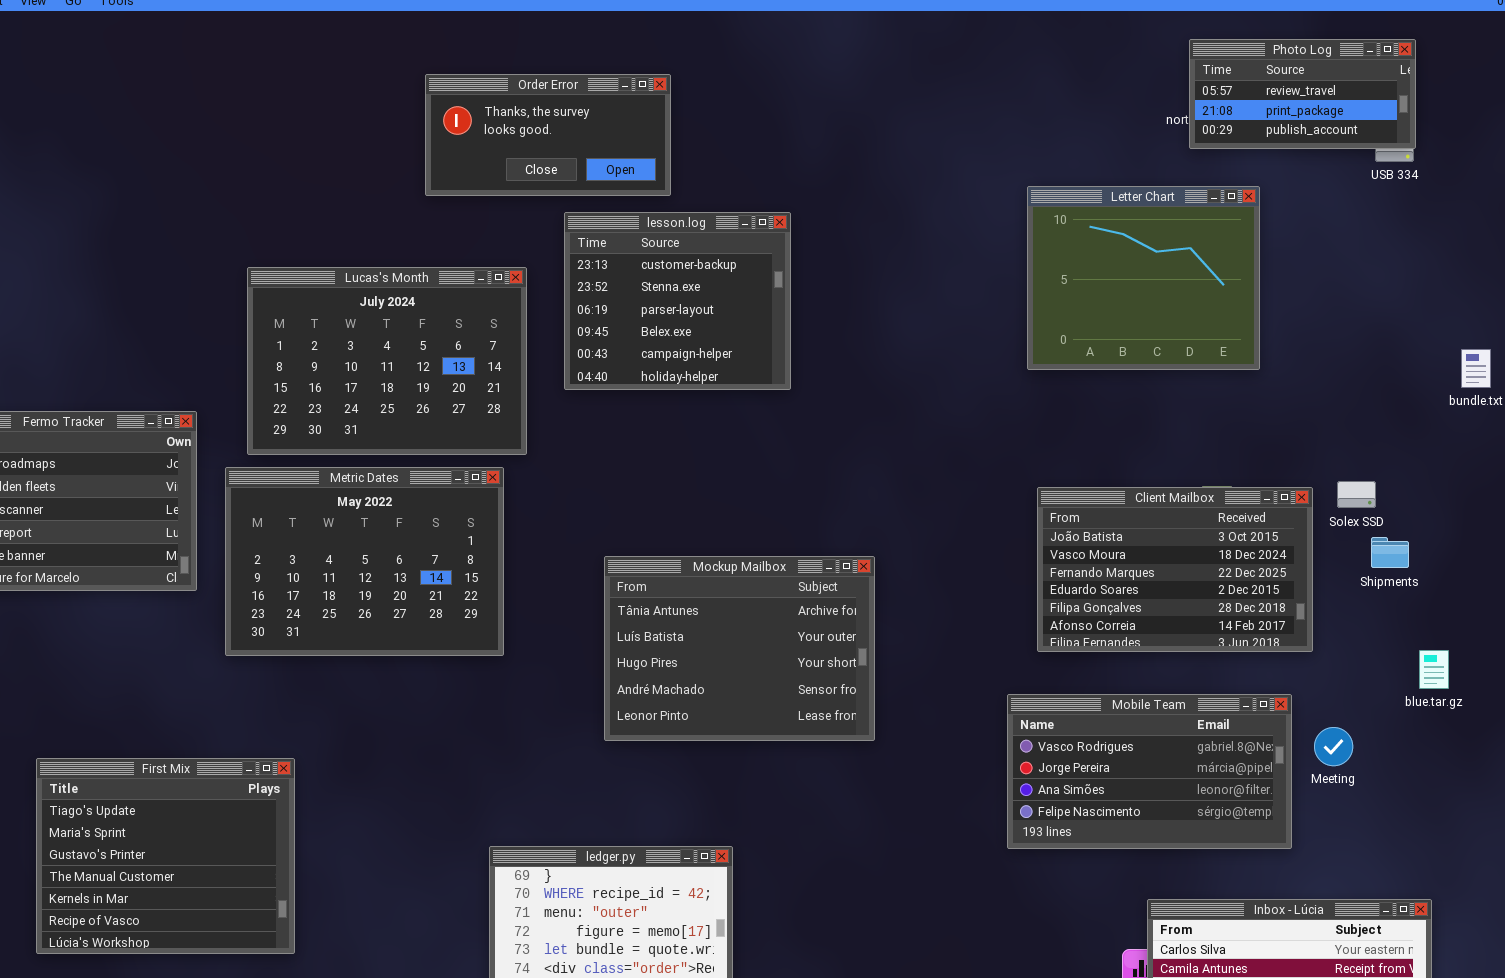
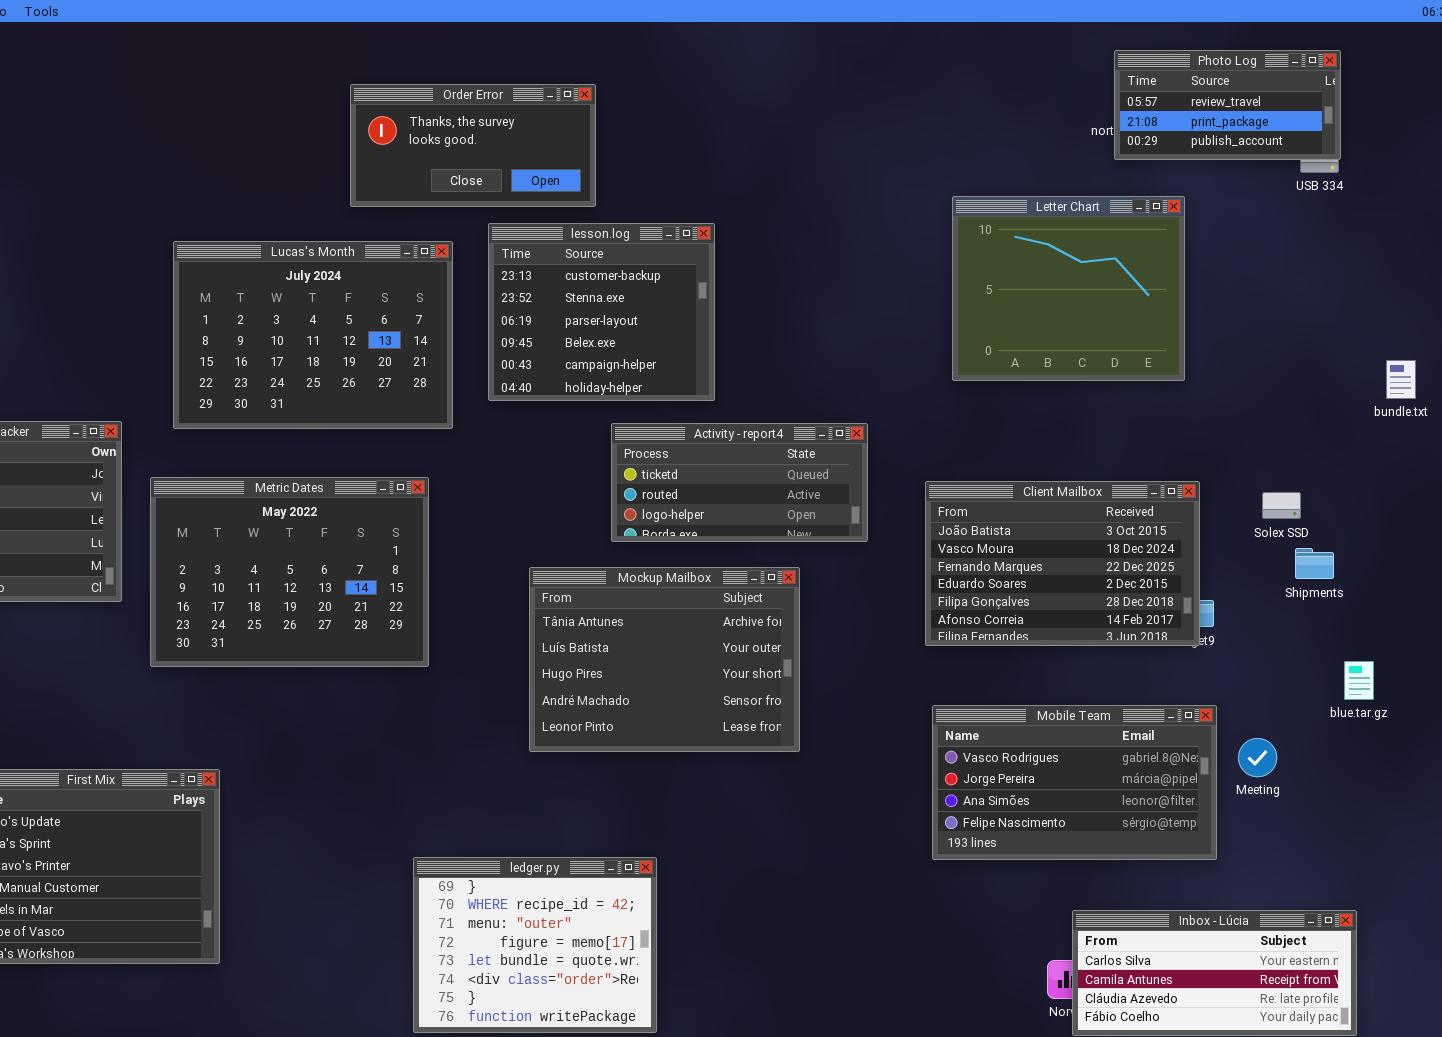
Lucas's Month: [247,267,527,455] -> [173,241,453,429], moved
Activity - report4: none -> [611,423,868,542], opened
Client Mailbox: [1037,487,1313,652] -> [925,481,1200,646], moved

